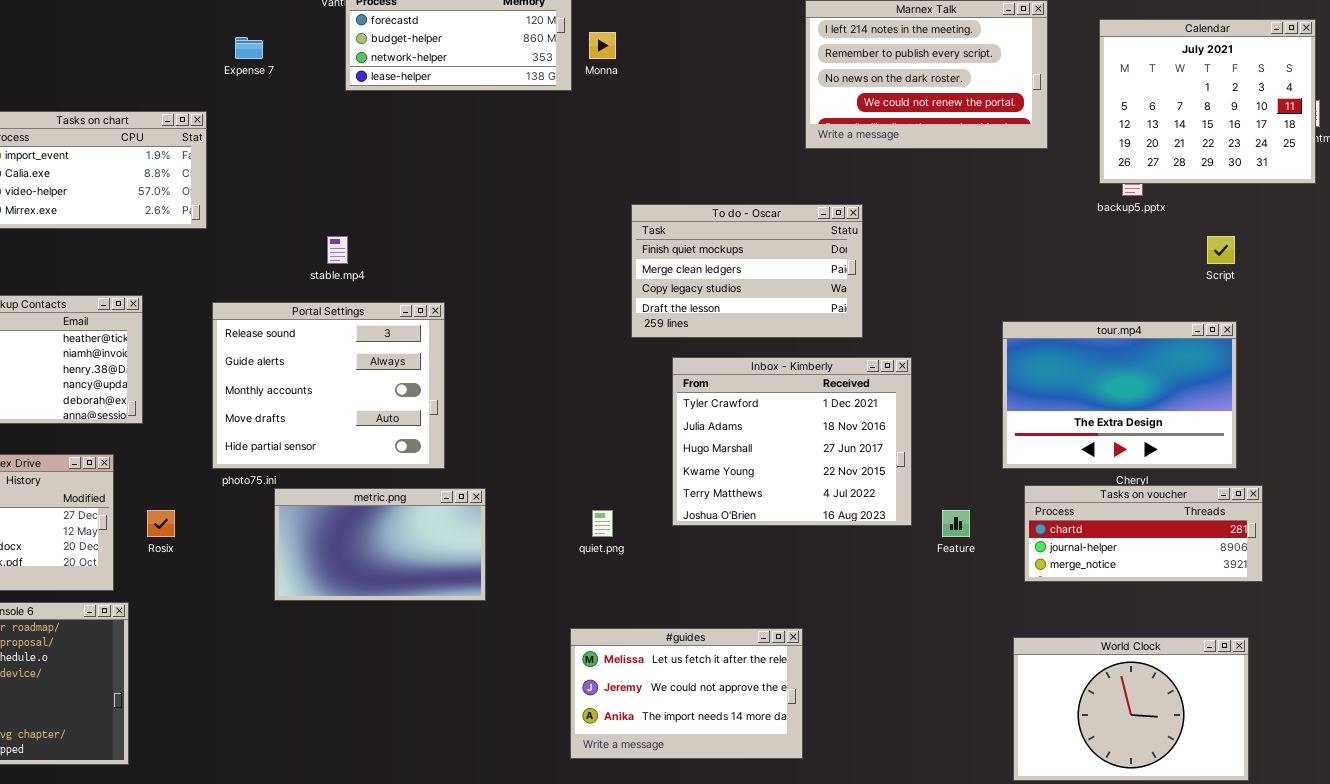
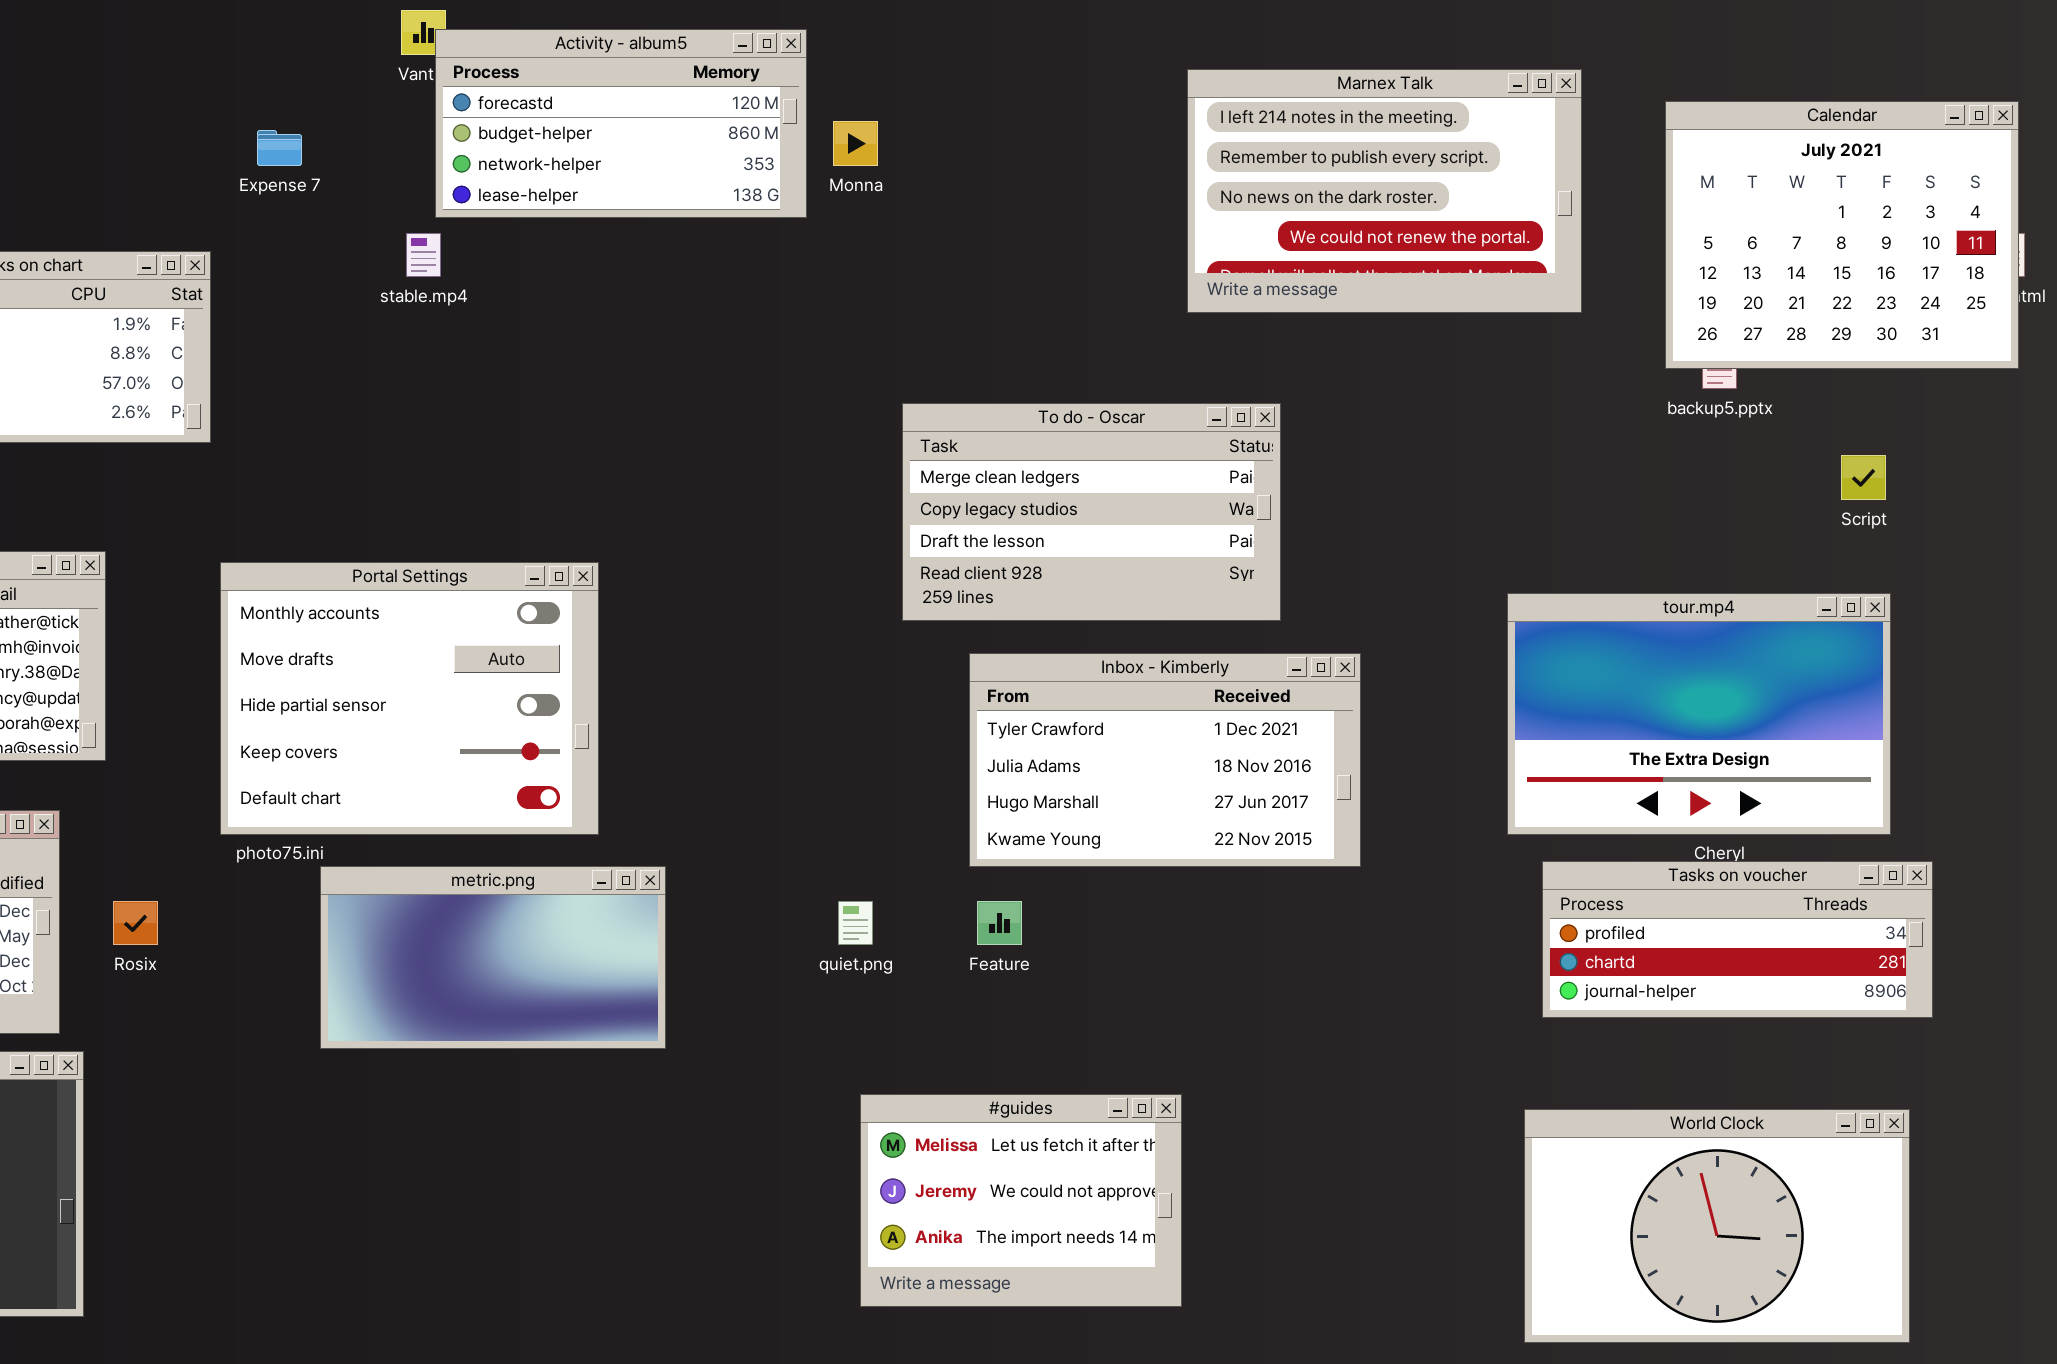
To do - Oscar: [631,204,863,338] -> [902,403,1281,621], scrolled down 1 row
stable.mp4: [327,236,348,264] -> [406,233,441,277], moved
Portal Settings: [212,302,445,469] -> [220,562,599,835], scrolled down 2 rows
Inbox - Kimberly: [672,357,912,526] -> [969,653,1361,867], resized
Tasks on voucher: [1024,485,1263,582] -> [1542,861,1933,1018], scrolled up 1 row
Feature: [942,510,970,537] -> [977,901,1022,945], moved
#guides: [570,628,803,759] -> [860,1094,1182,1307], resized

